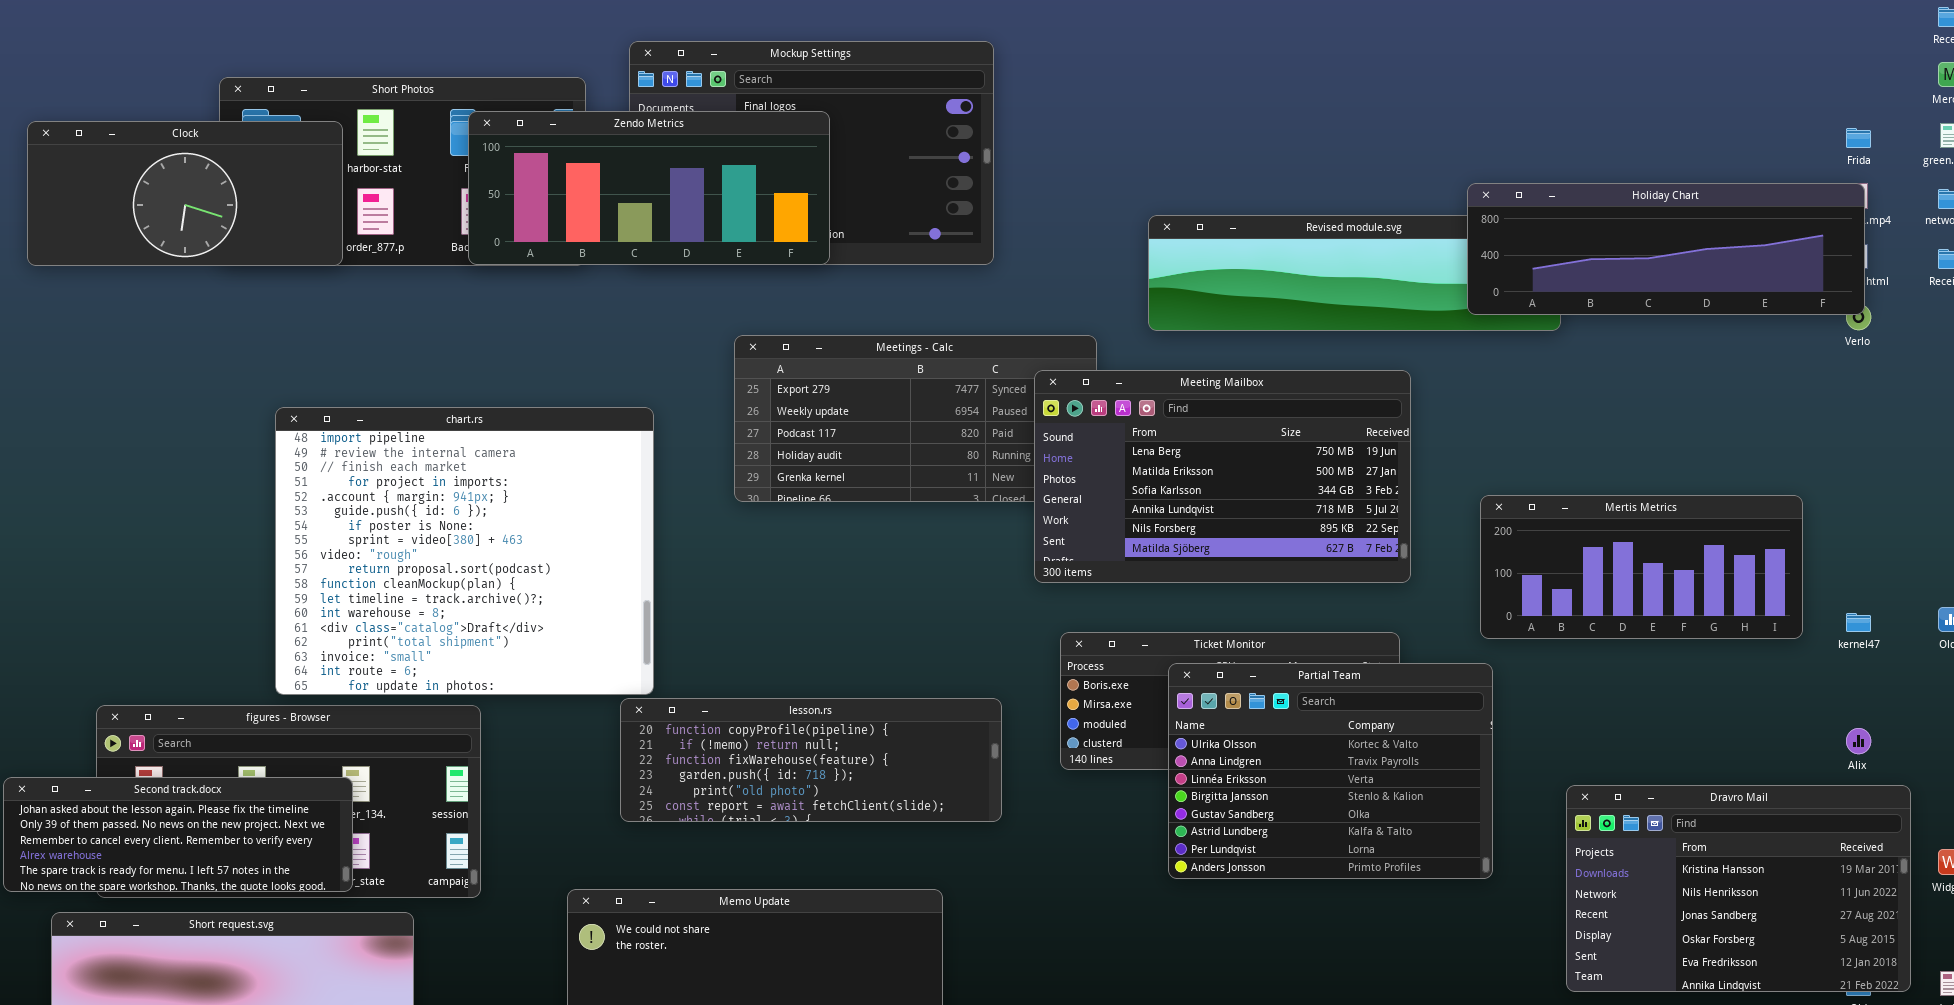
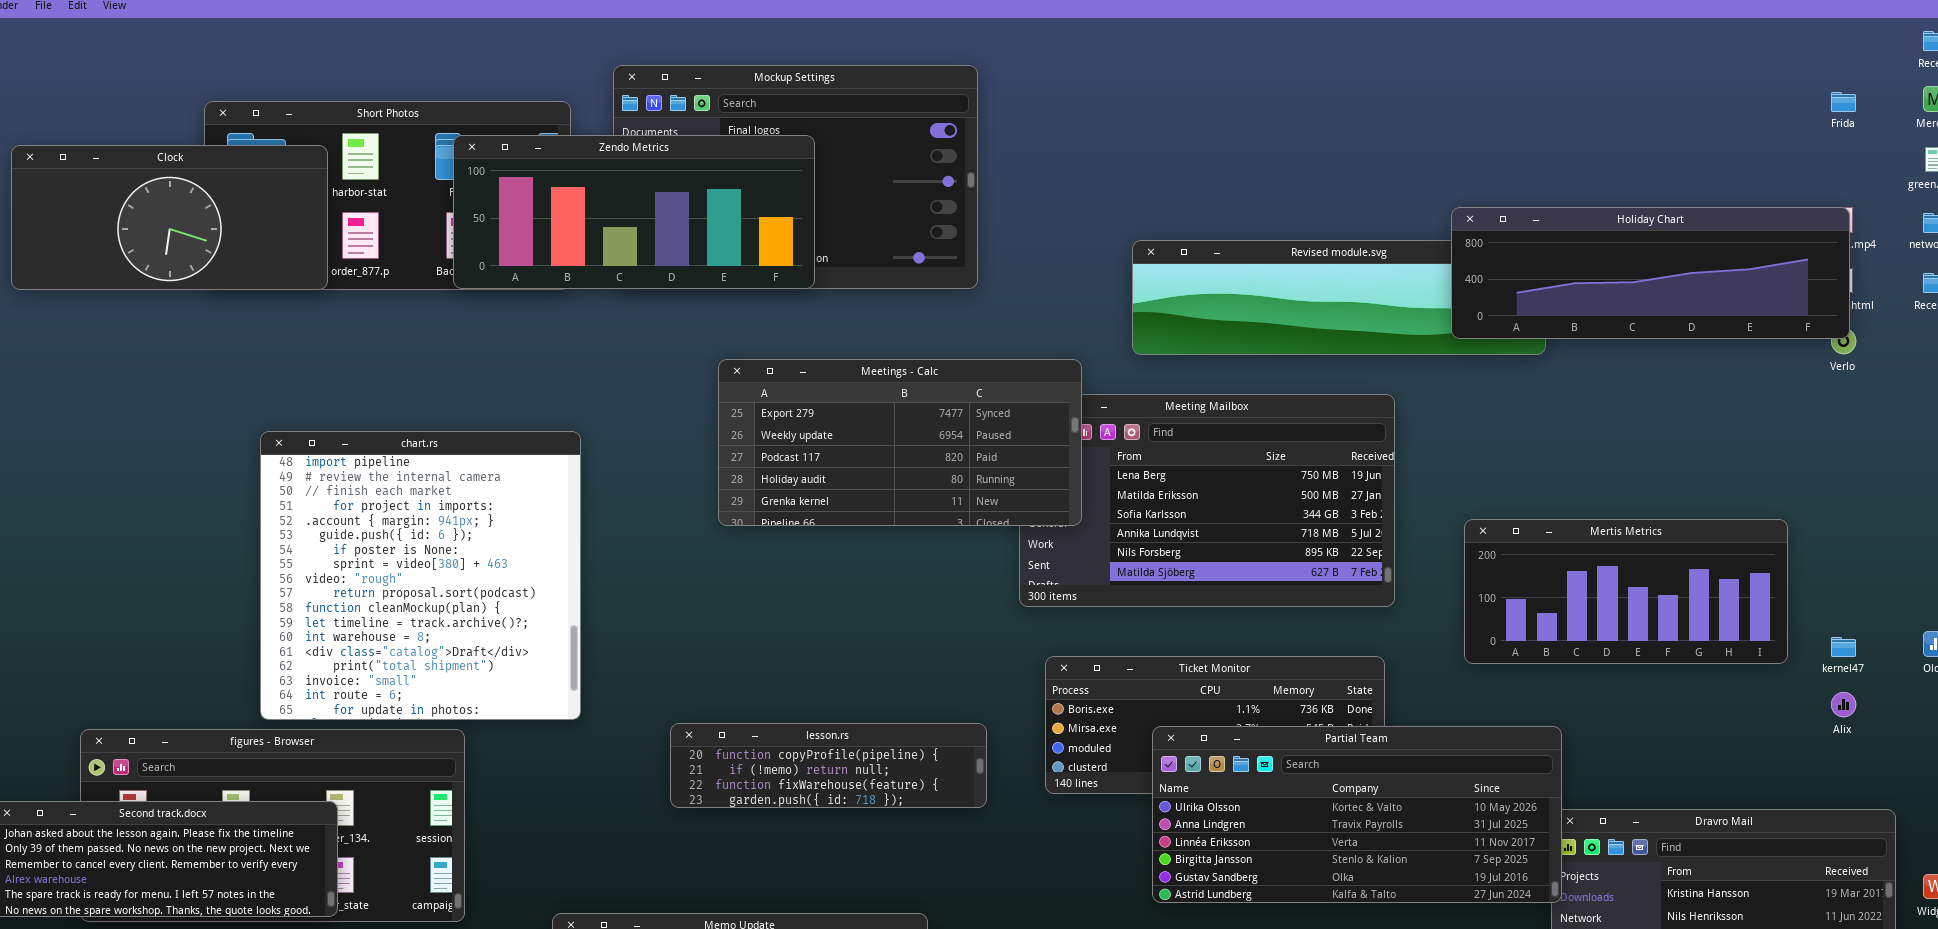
Frida: [1846,128,1871,148] -> [1831,92,1856,112], moved
Meetings - Calc: [734,335,1097,502] -> [718,359,1082,526], raised
chart.rs: [275,407,654,695] -> [260,431,581,720], resized
Partial Team: [1168,663,1493,879] -> [1152,726,1562,903], resized
lesson.rs: [620,698,1002,822] -> [670,723,987,808], resized
Alix: [1846,728,1871,754] -> [1831,692,1856,717], moved

